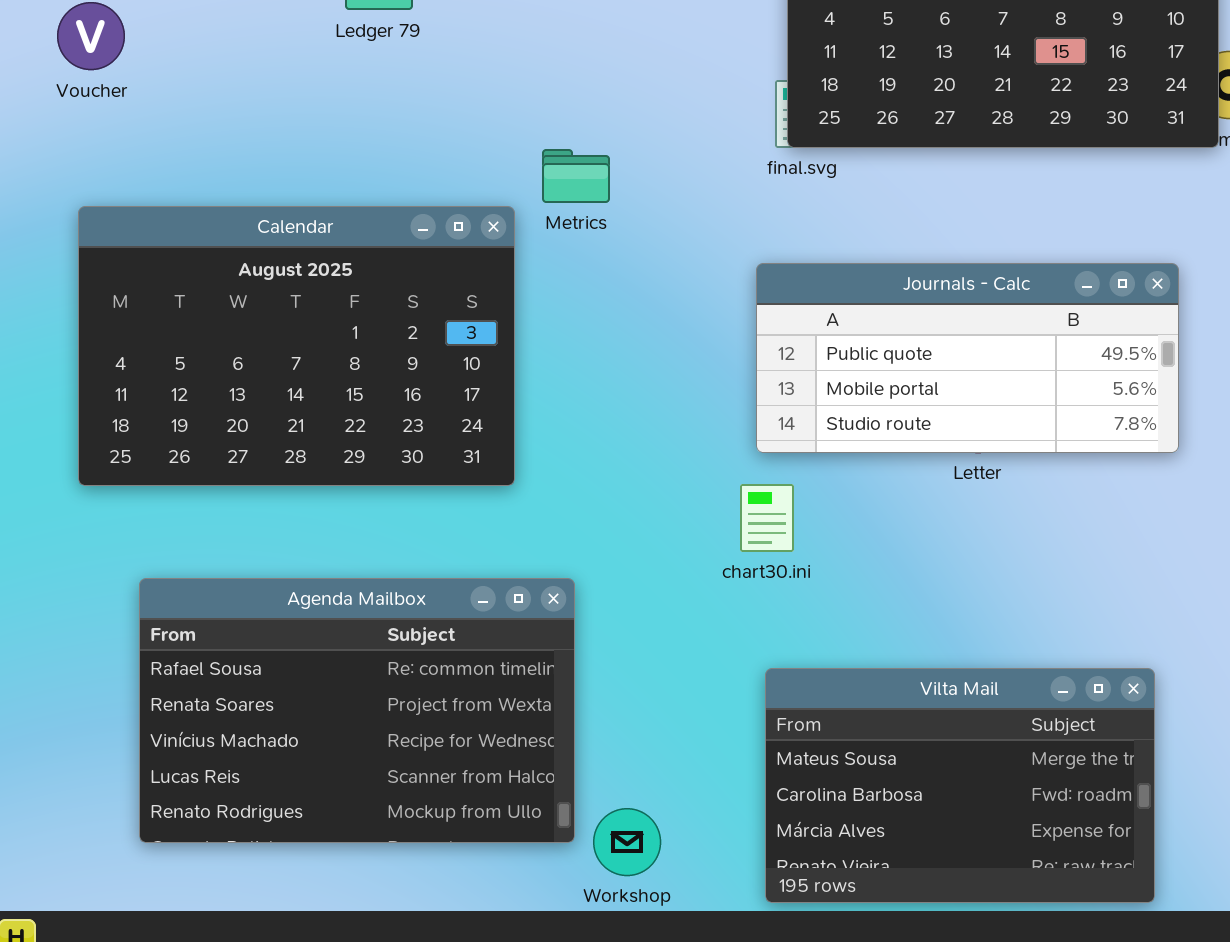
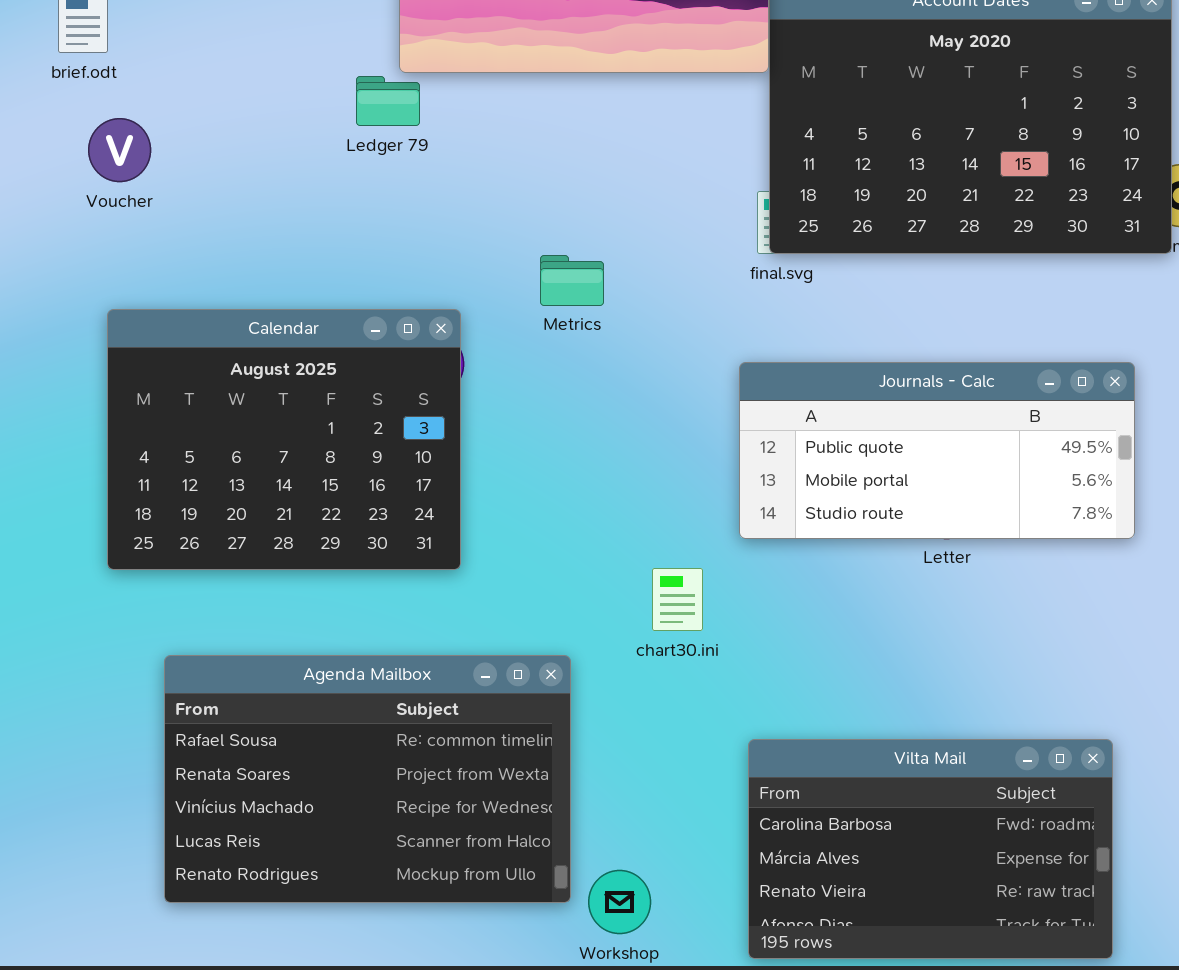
Calendar: [78,206,515,486] -> [107,309,461,570], resized
chart30.ini: [740,484,794,552] -> [652,568,703,631], moved
Vilta Mail: [765,668,1155,903] -> [748,739,1113,959], scrolled down 1 row

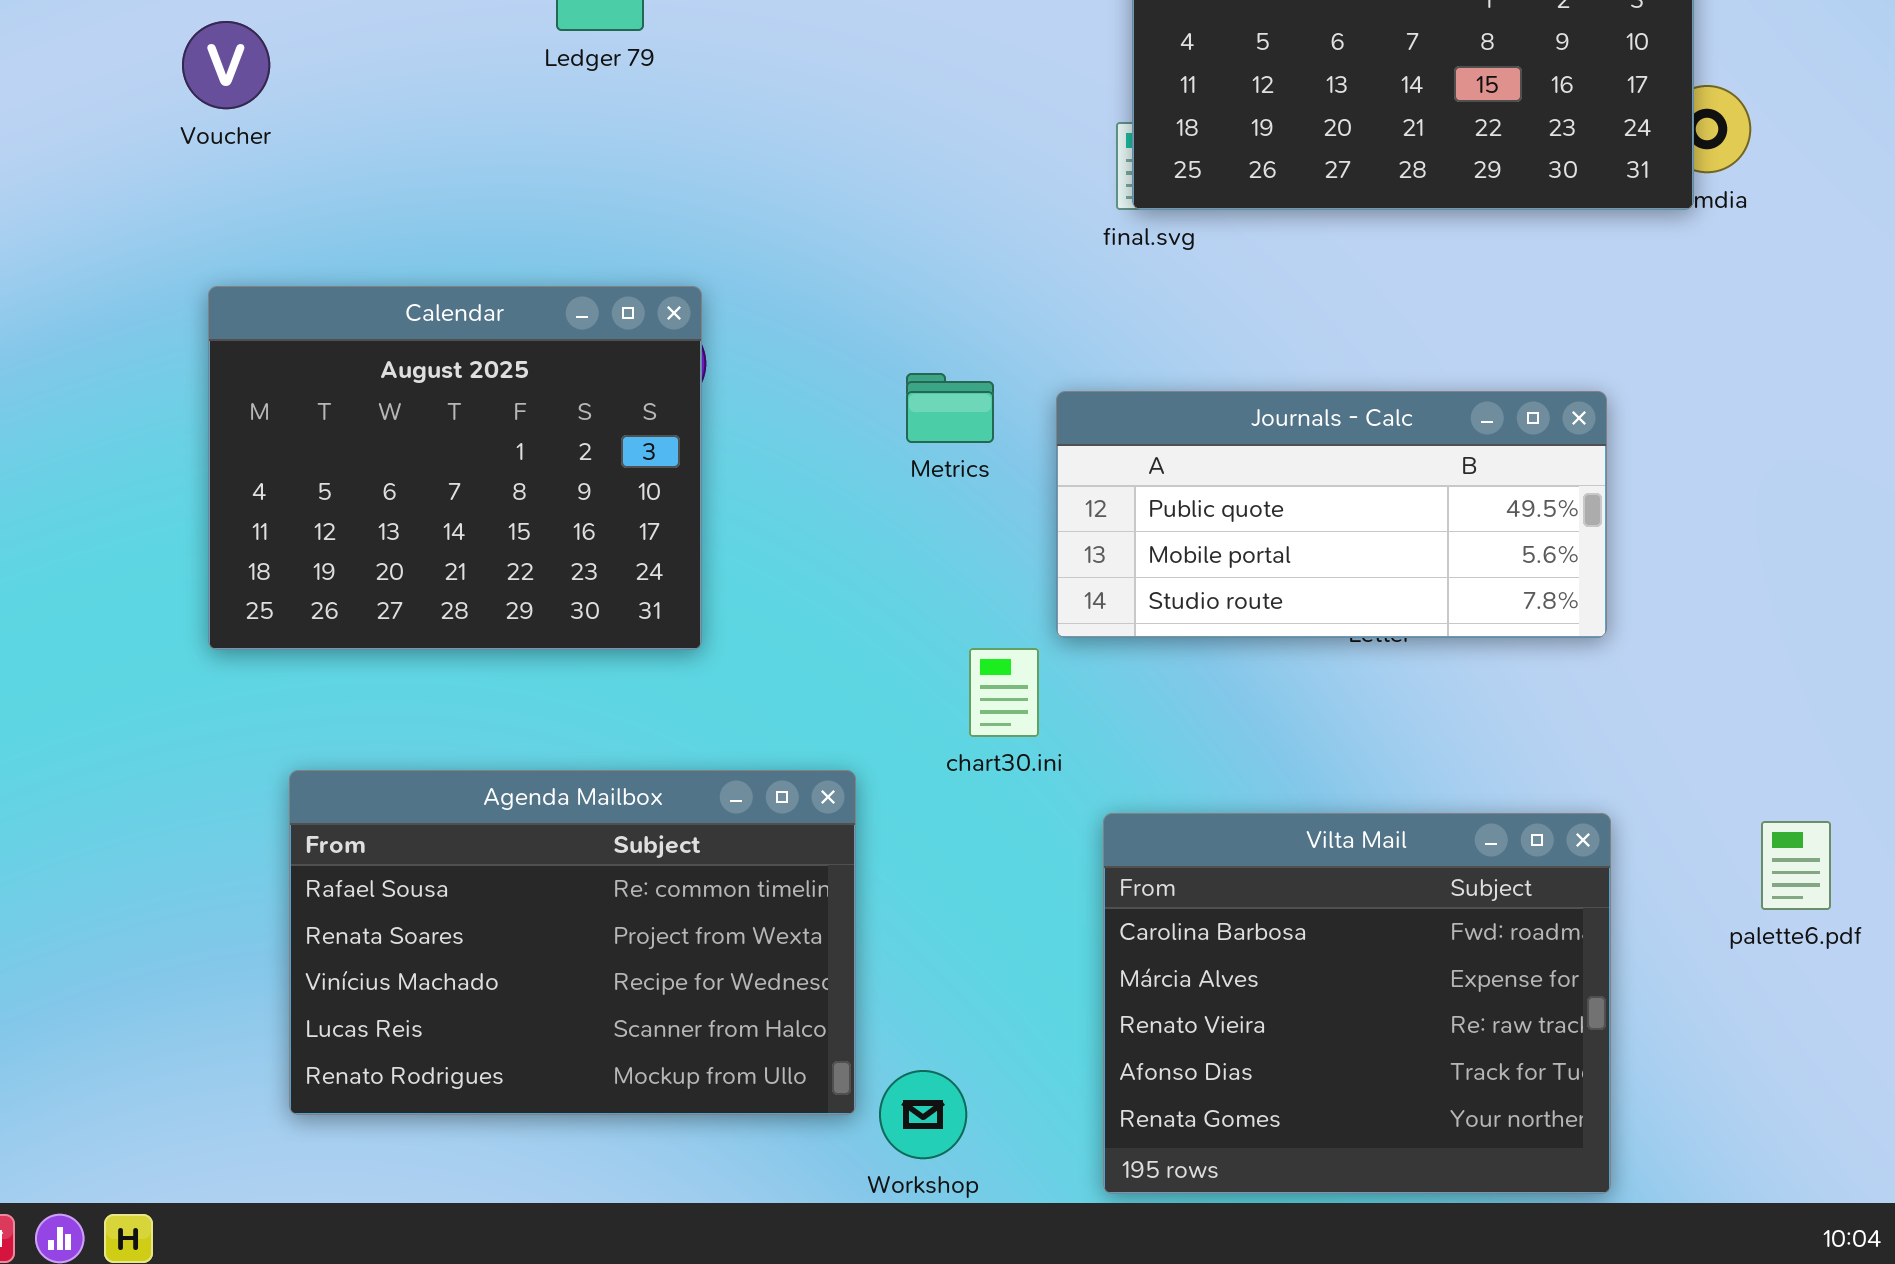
Metrics: [540,255,604,306] -> [906,373,994,443], moved
Journals - Calc: [739,362,1135,539] -> [1056,391,1607,638], moved
Vilta Mail: [748,739,1113,959] -> [1103,813,1611,1194], resized

